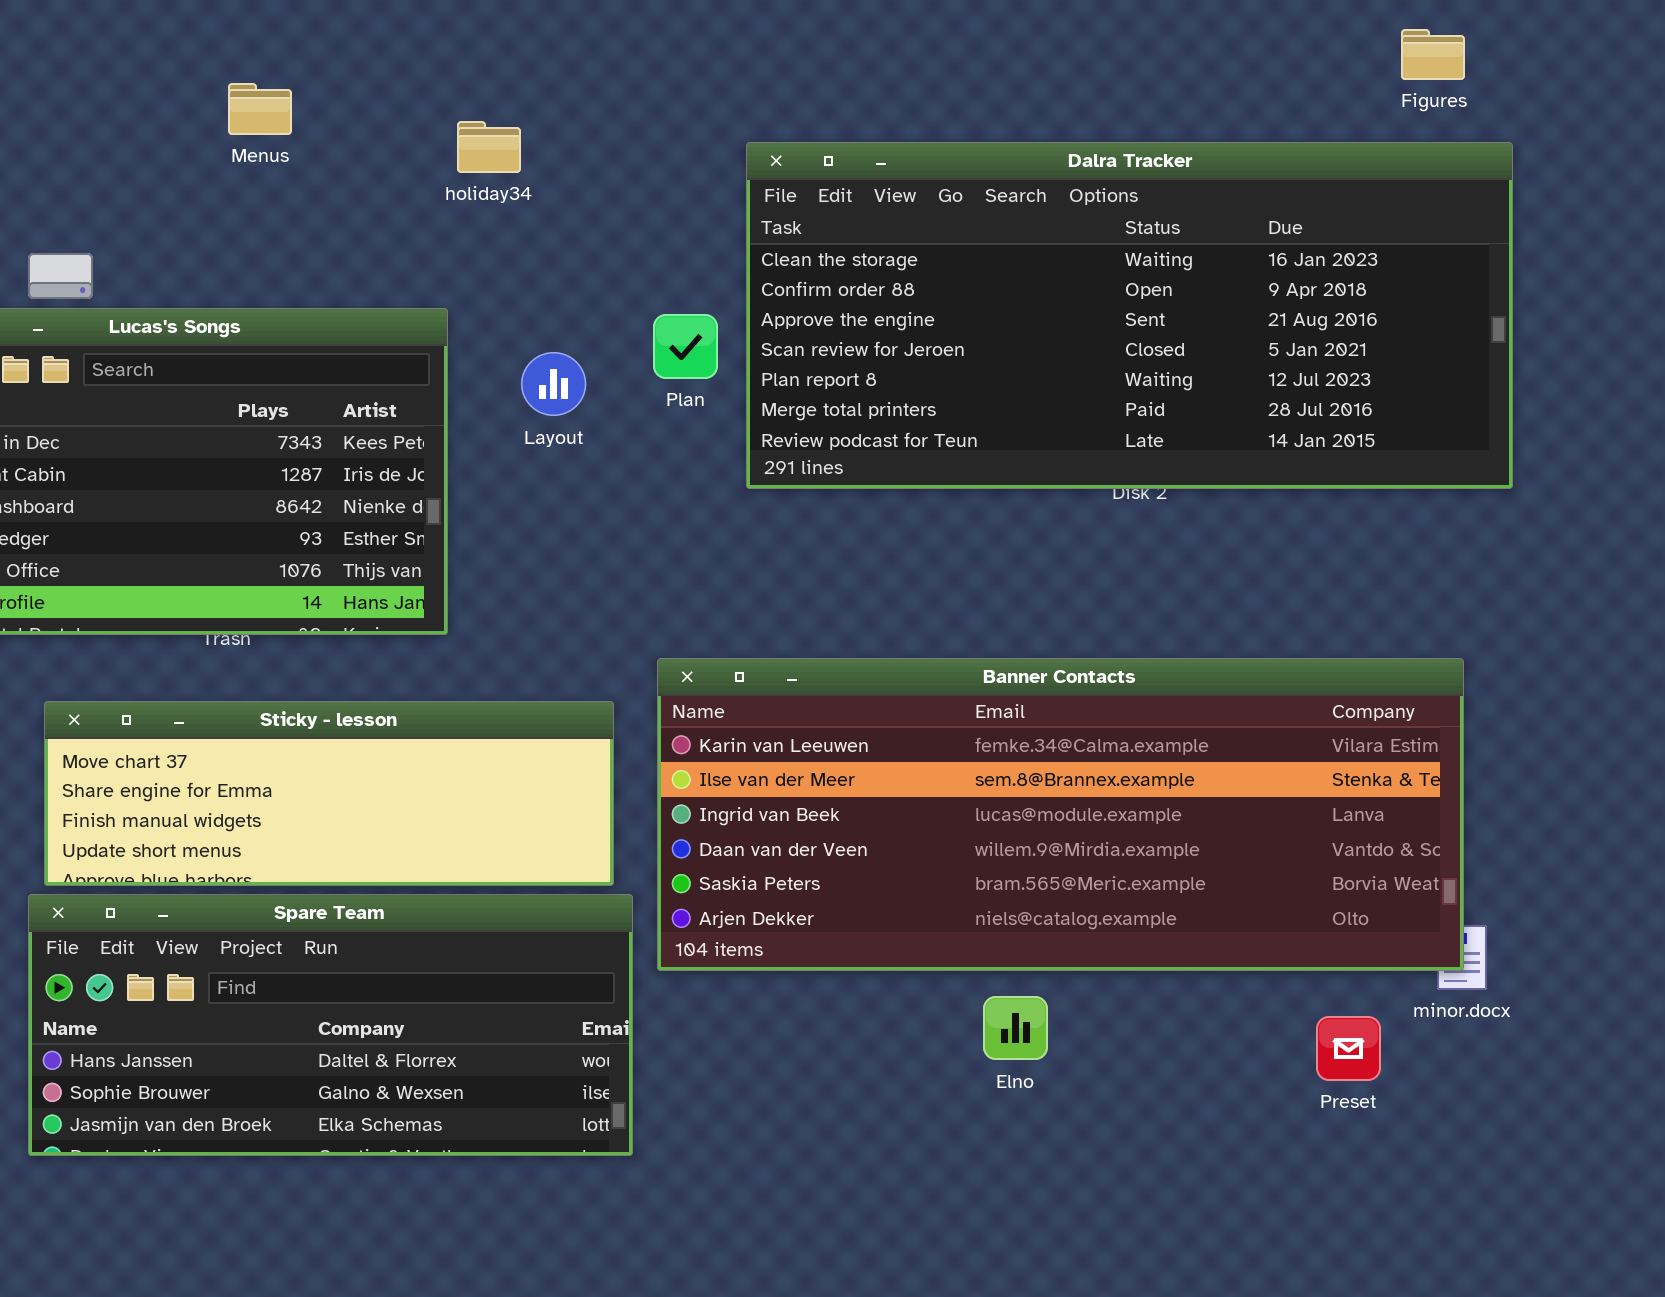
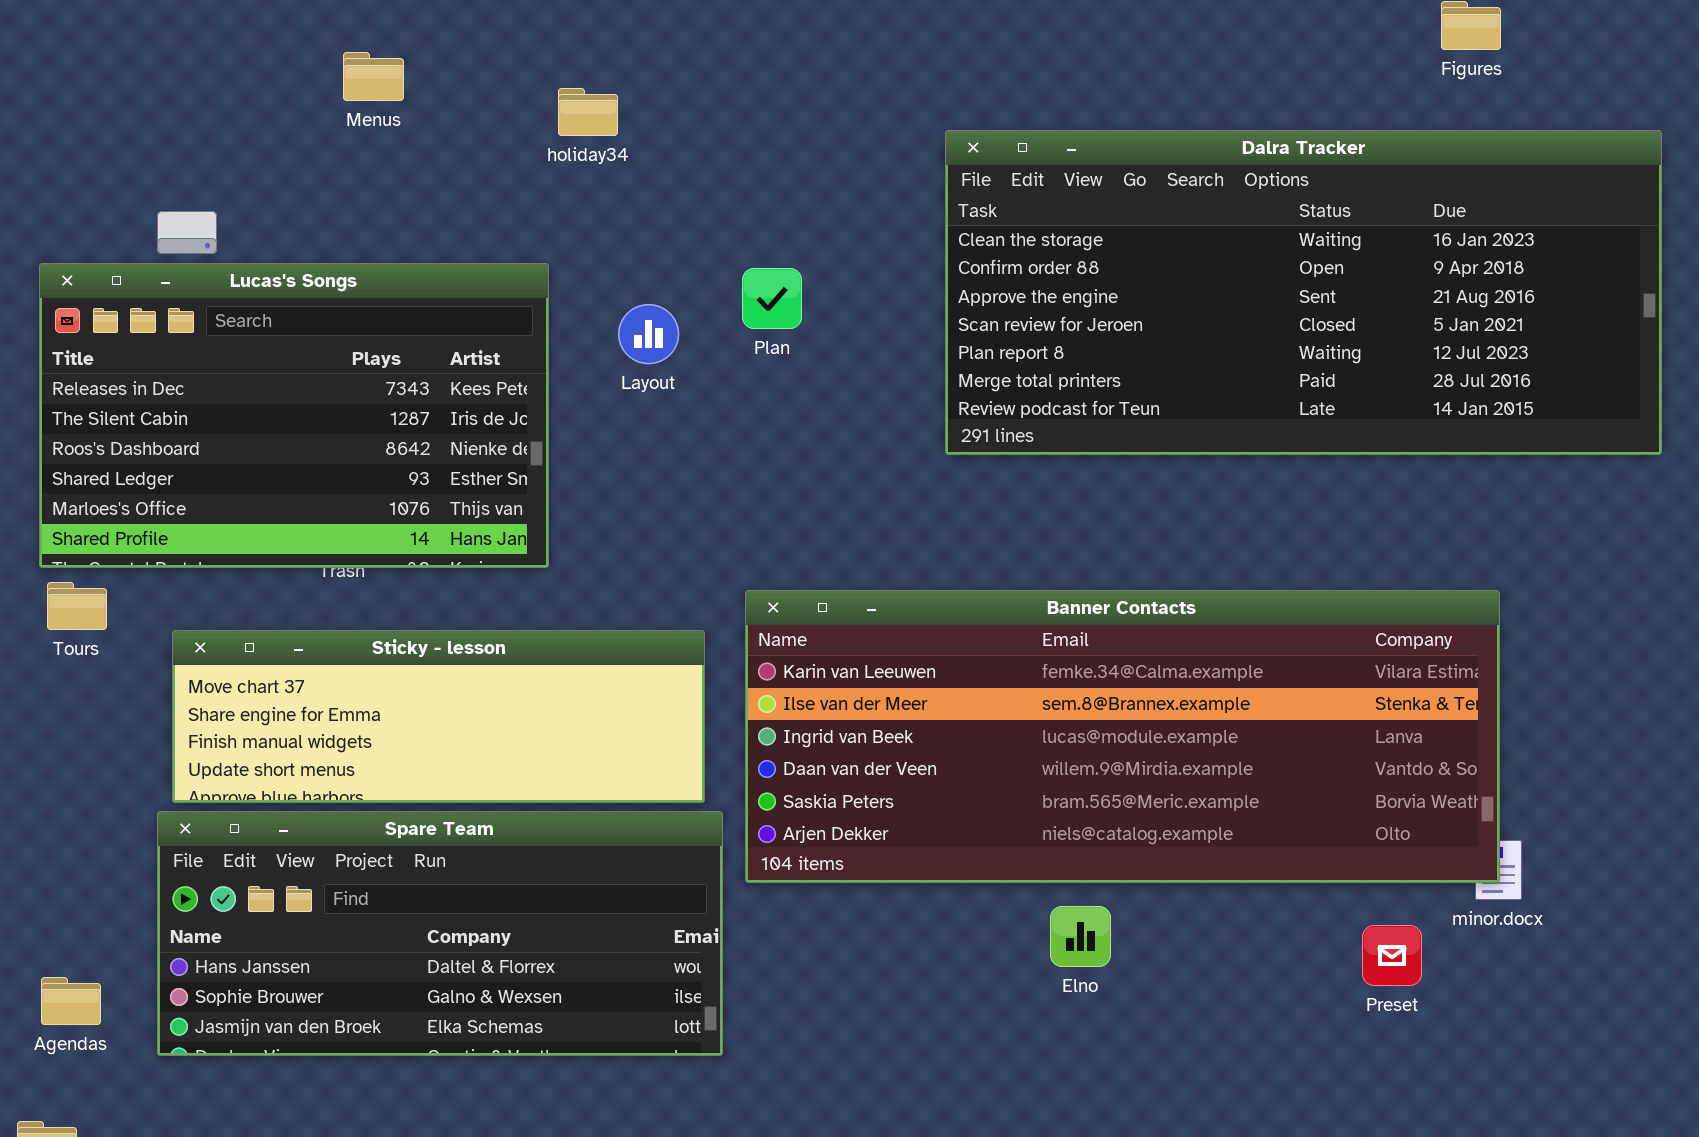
Dalra Tracker: [746,142,1513,489] -> [945,130,1662,455], moved

